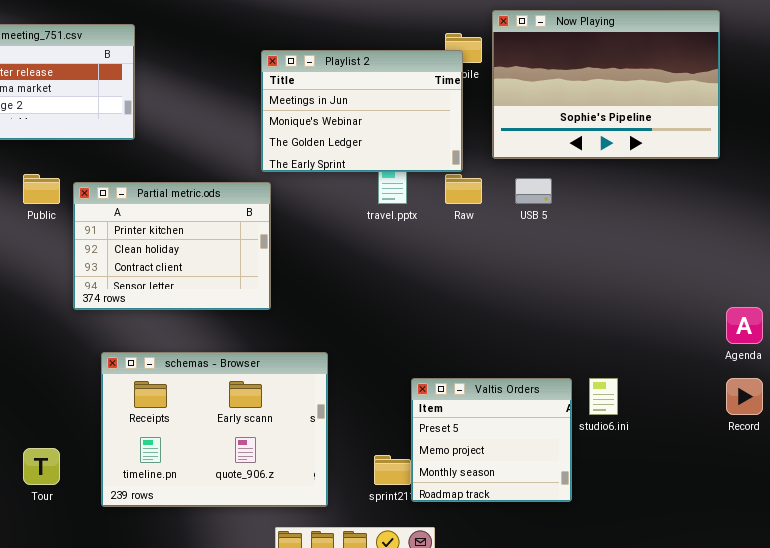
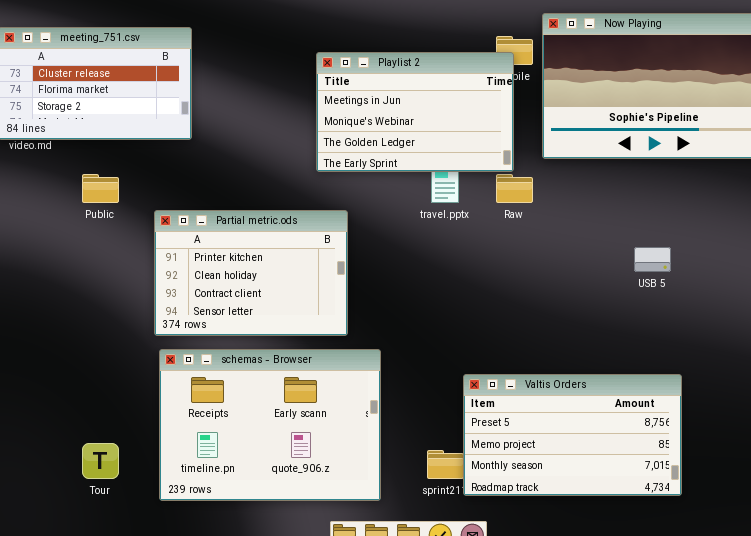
USB 5: [515,178,552,204] -> [634,247,671,272], moved
Partial metric.ods: [73,182,271,310] -> [154,210,348,336], moved
Valtis Orders: [411,378,572,502] -> [463,374,682,496], resized

